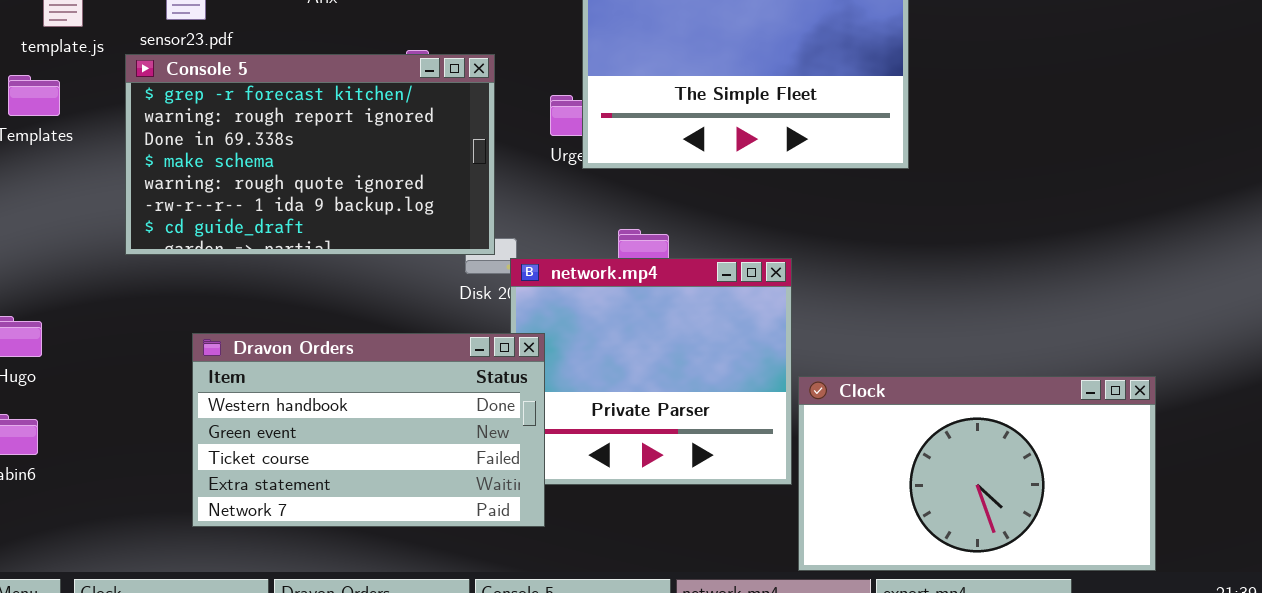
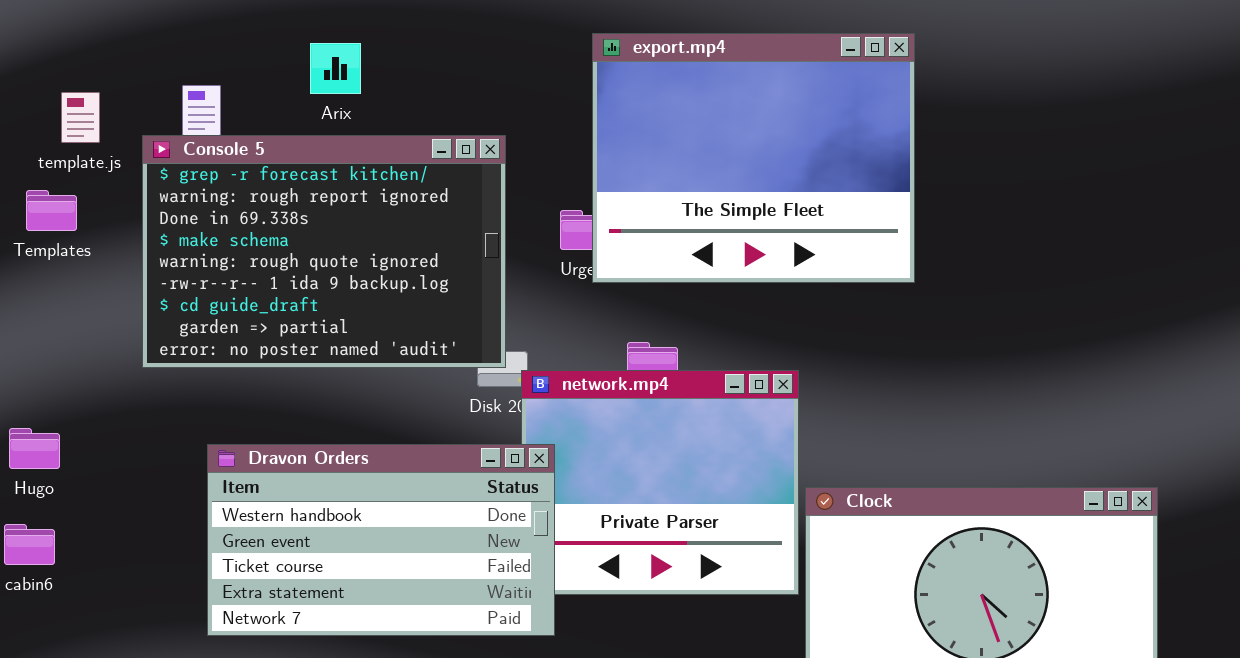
Console 5: [125,54,495,255] -> [142,135,506,368], resized

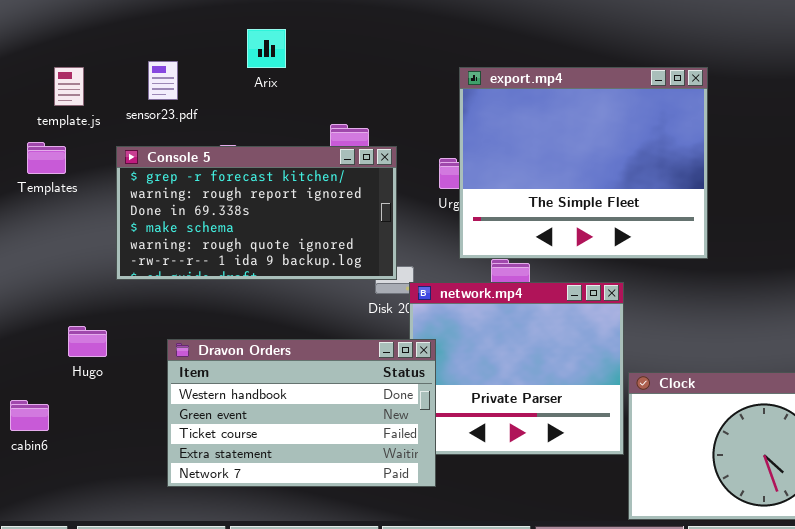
export.mp4: [592,33,915,283] -> [459,67,708,259], moved
Console 5: [142,135,506,368] -> [116,146,397,280], resized
Hugo: [9,428,60,469] -> [68,326,107,357], moved

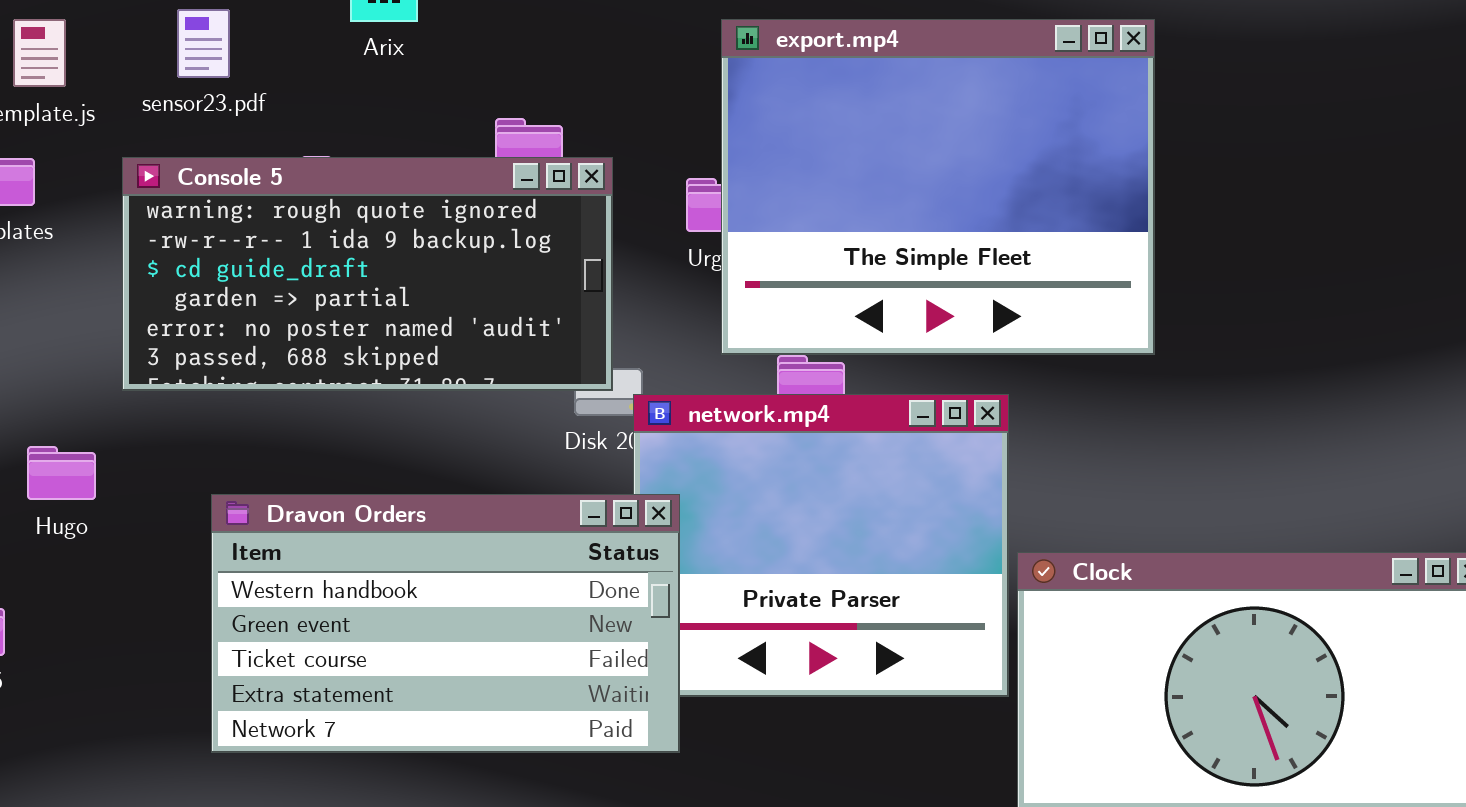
Console 5: [116,146,397,280] -> [122,157,613,391], scrolled down 4 rows
Hugo: [68,326,107,357] -> [27,446,96,500], moved

